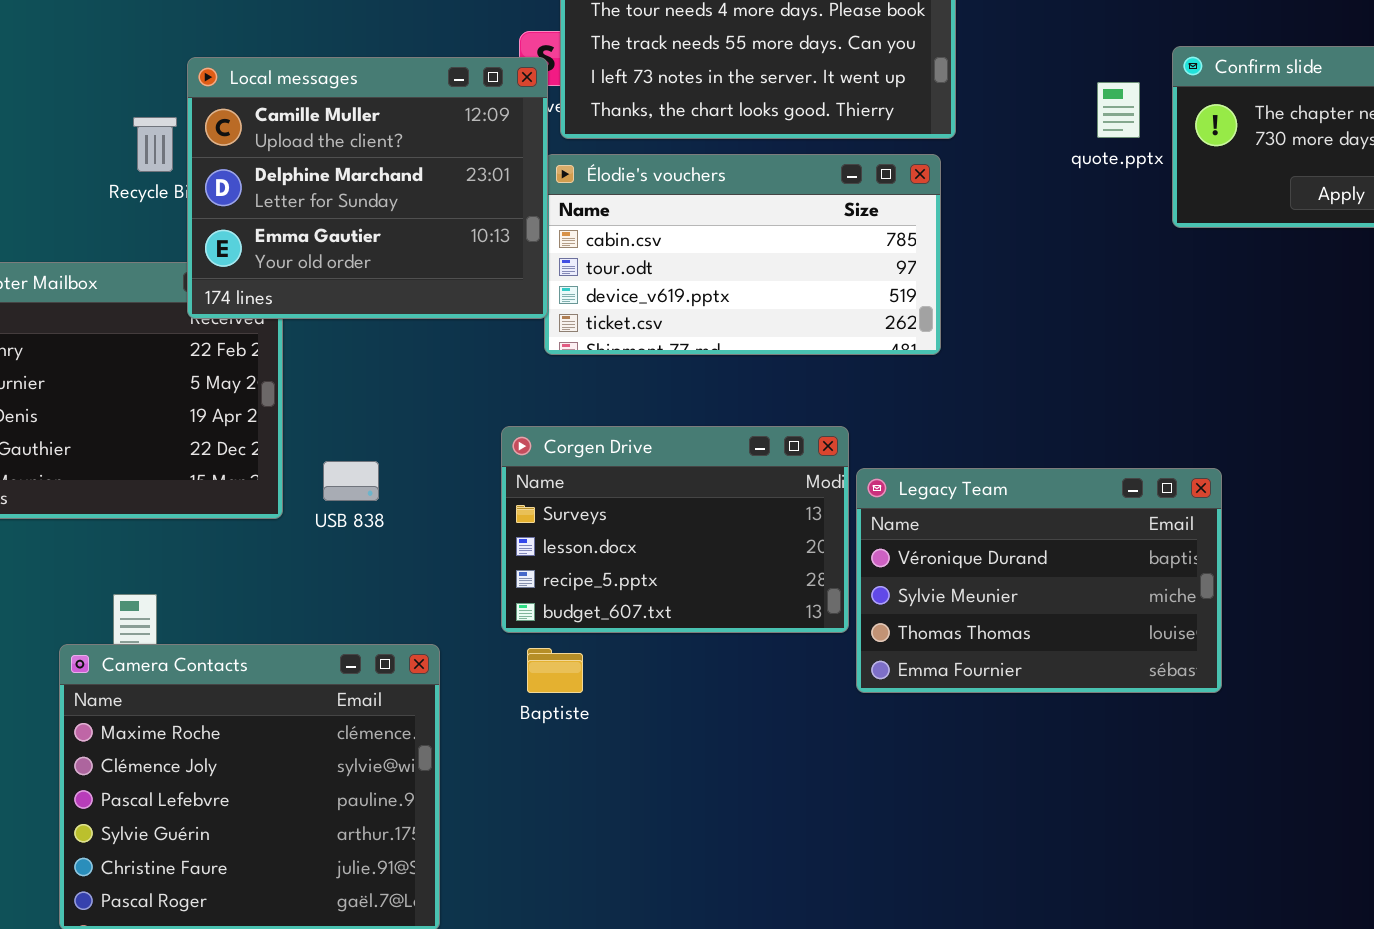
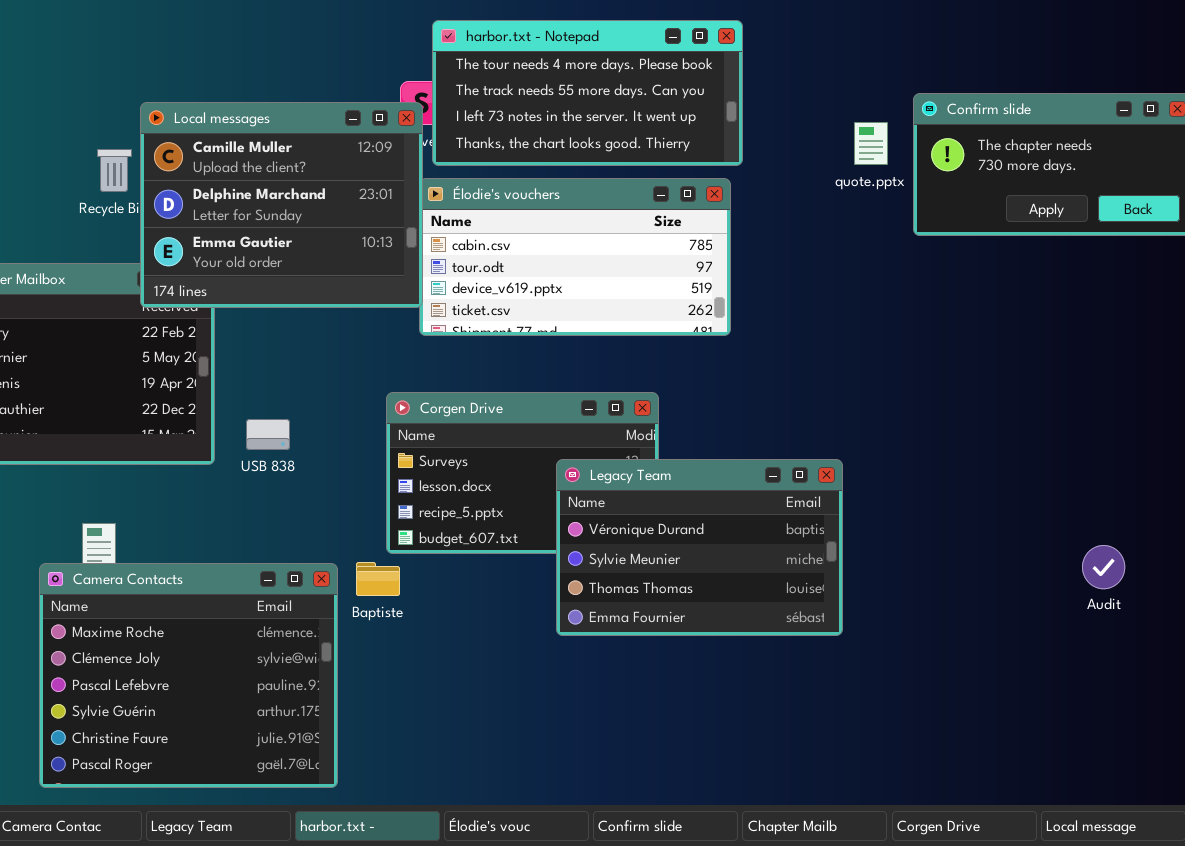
Legacy Team: [856,468,1222,693] -> [556,459,843,636], moved
Baptiste: [527,648,583,693] -> [356,562,400,596], moved

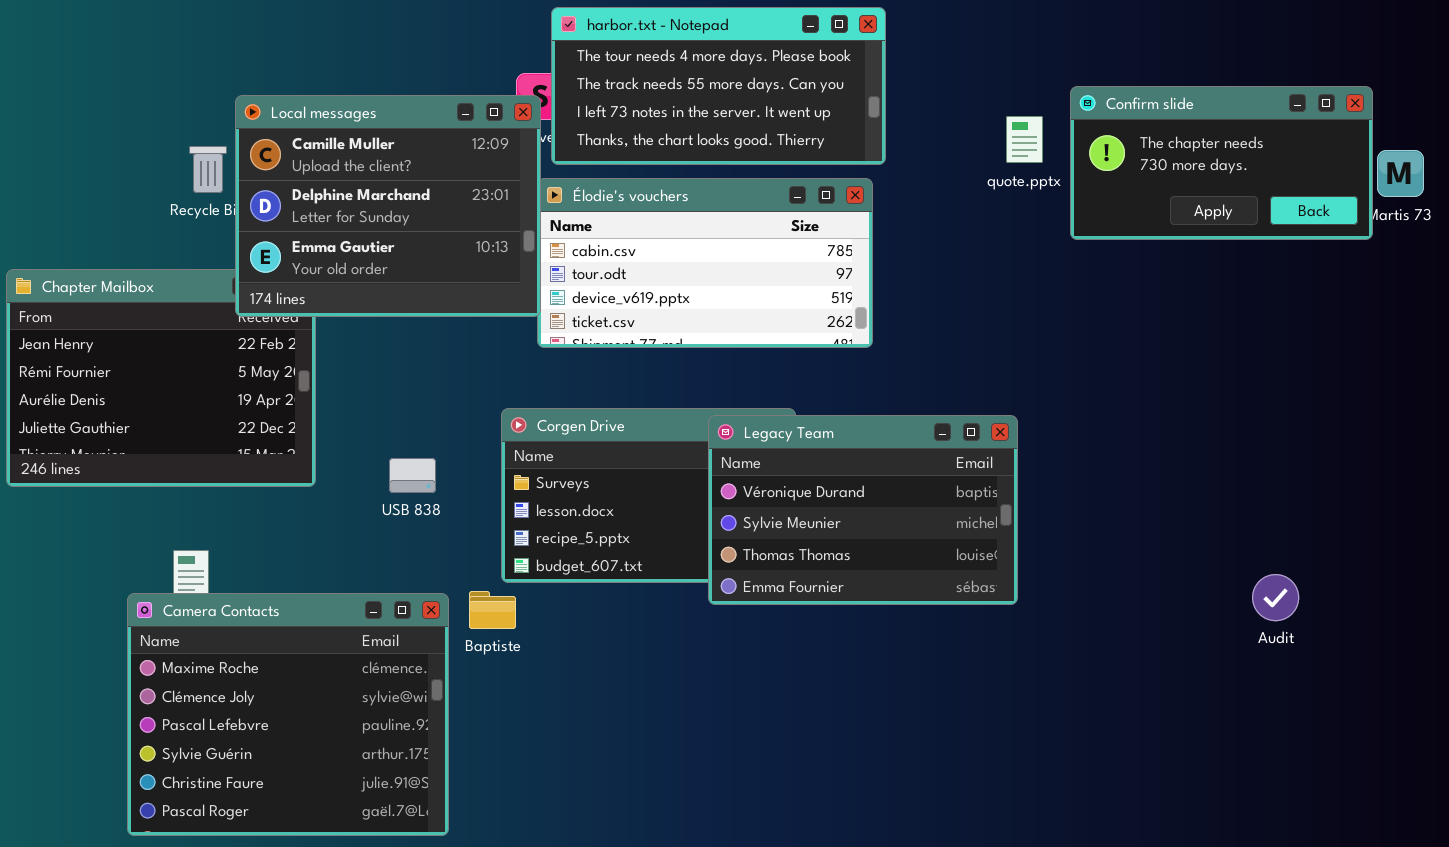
USB 838: [246,419,290,450] -> [389,458,436,493], moved
Legacy Team: [556,459,843,636] -> [708,415,1018,605], moved

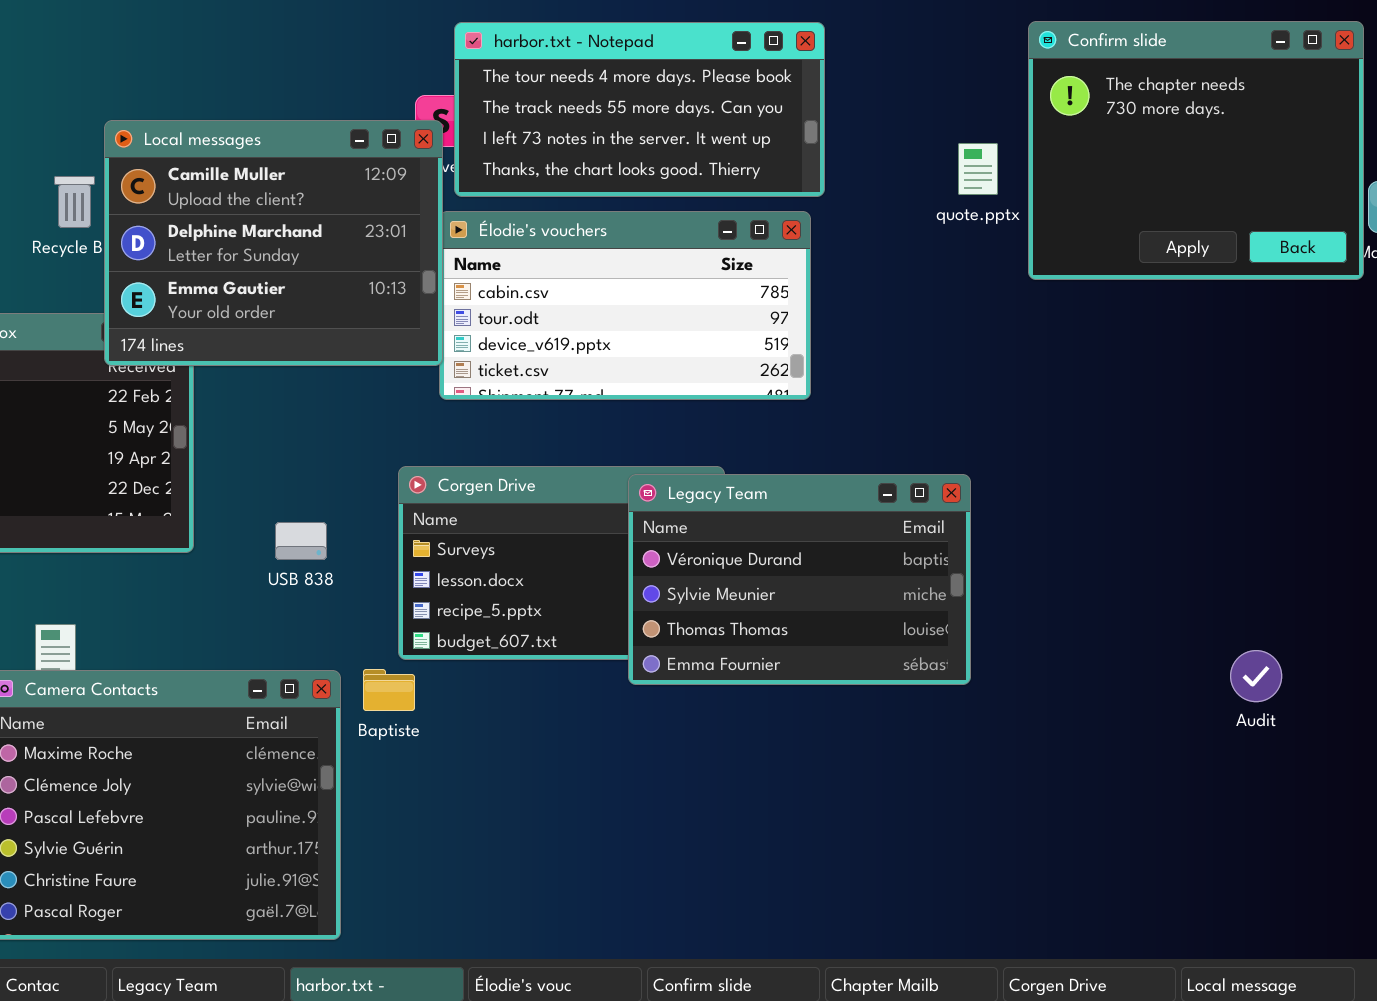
Confirm slide: [1070,86,1373,240] -> [1028,21,1364,280], resized

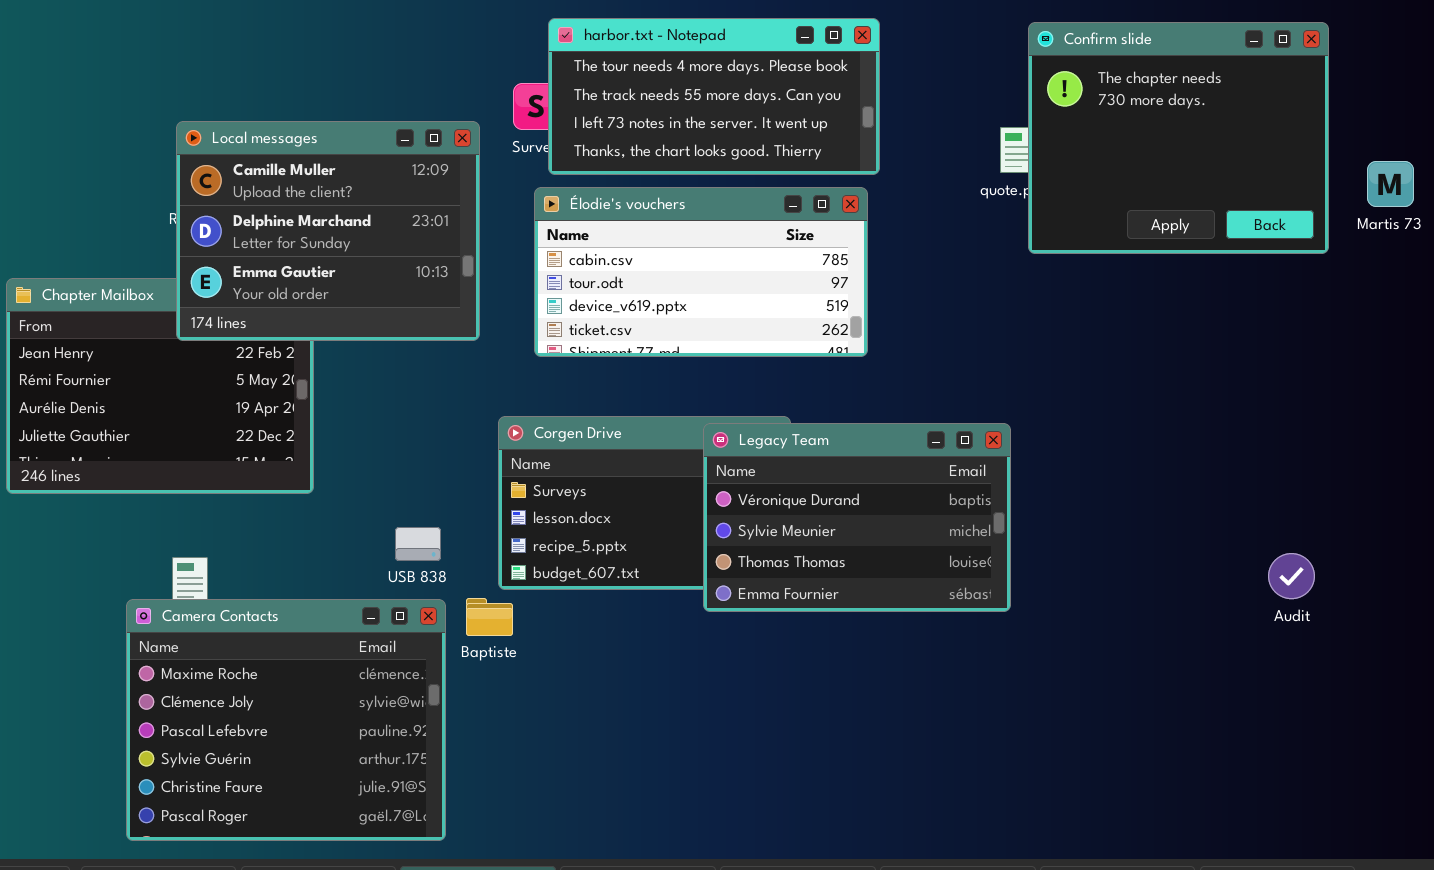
Confirm slide: [1028,21,1364,280] -> [1028,22,1329,254], moved
Local messages: [104,120,443,366] -> [176,121,480,341], moved
USB 838: [275,522,327,560] -> [395,527,441,561], moved
Audit: [1230,650,1282,702] -> [1268,553,1315,599], moved

